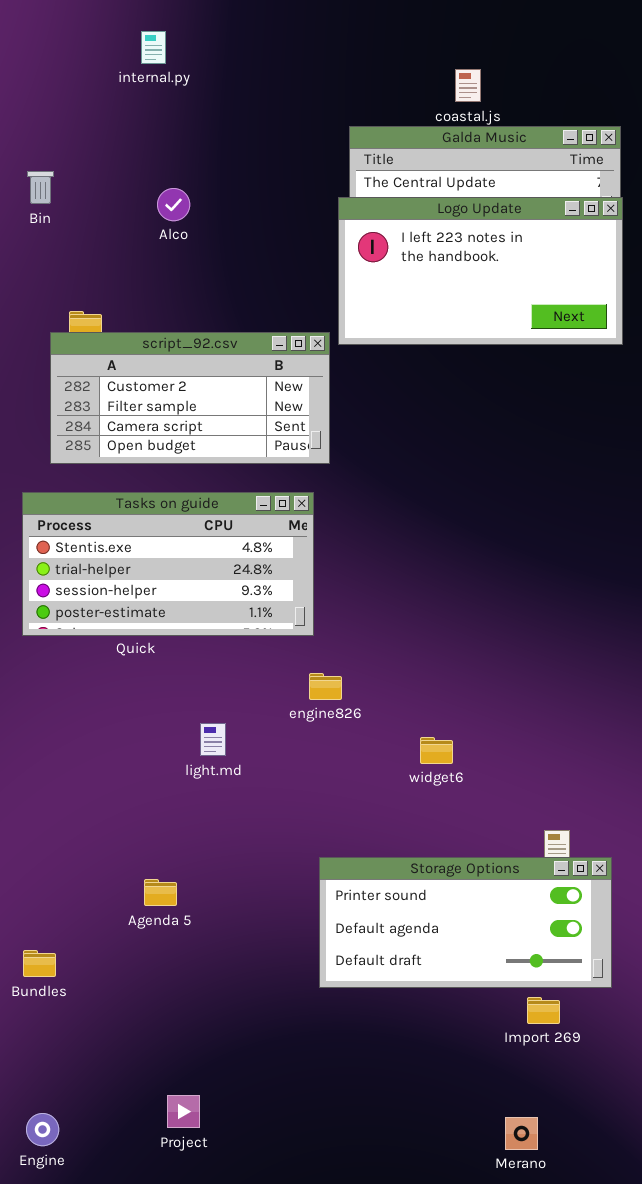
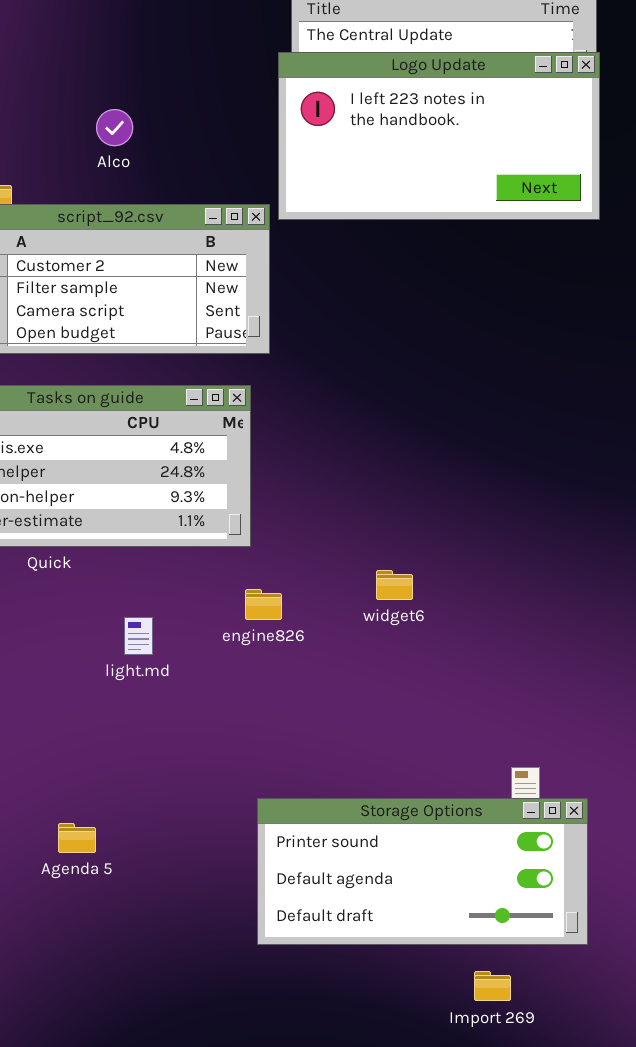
Alco: [157,188,190,221] -> [96,109,133,146], moved
light.md: [200,723,226,756] -> [124,617,153,655], moved
widget6: [420,737,453,764] -> [376,570,413,600], moved
Import 269: [527,997,560,1024] -> [474,971,511,1001], moved

